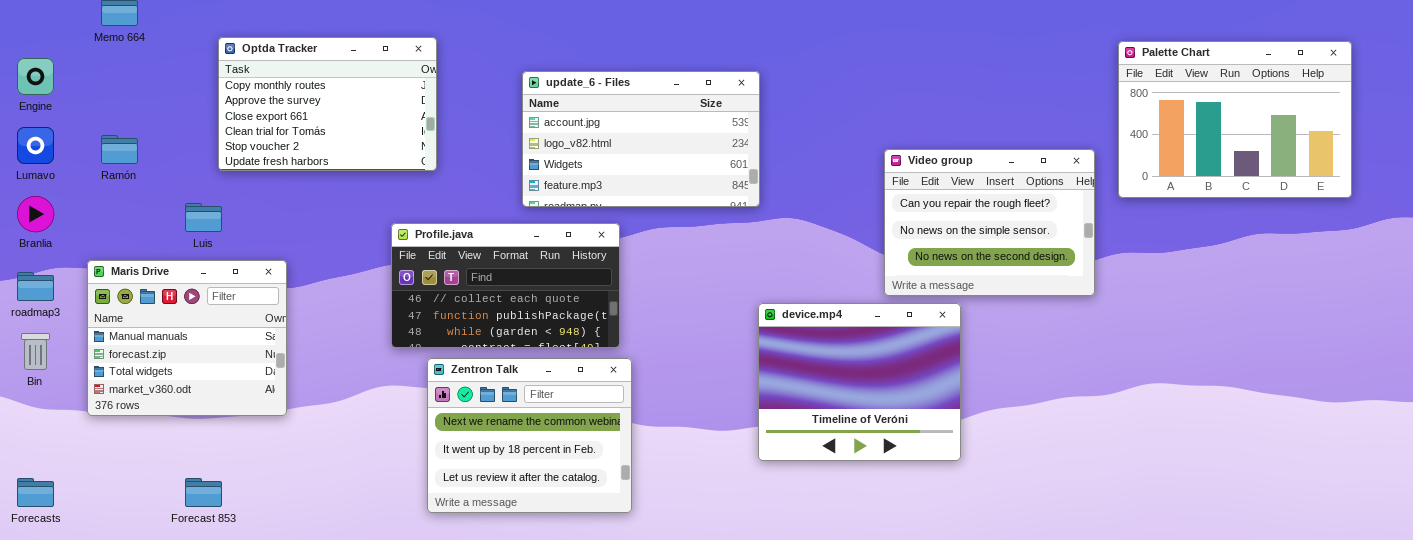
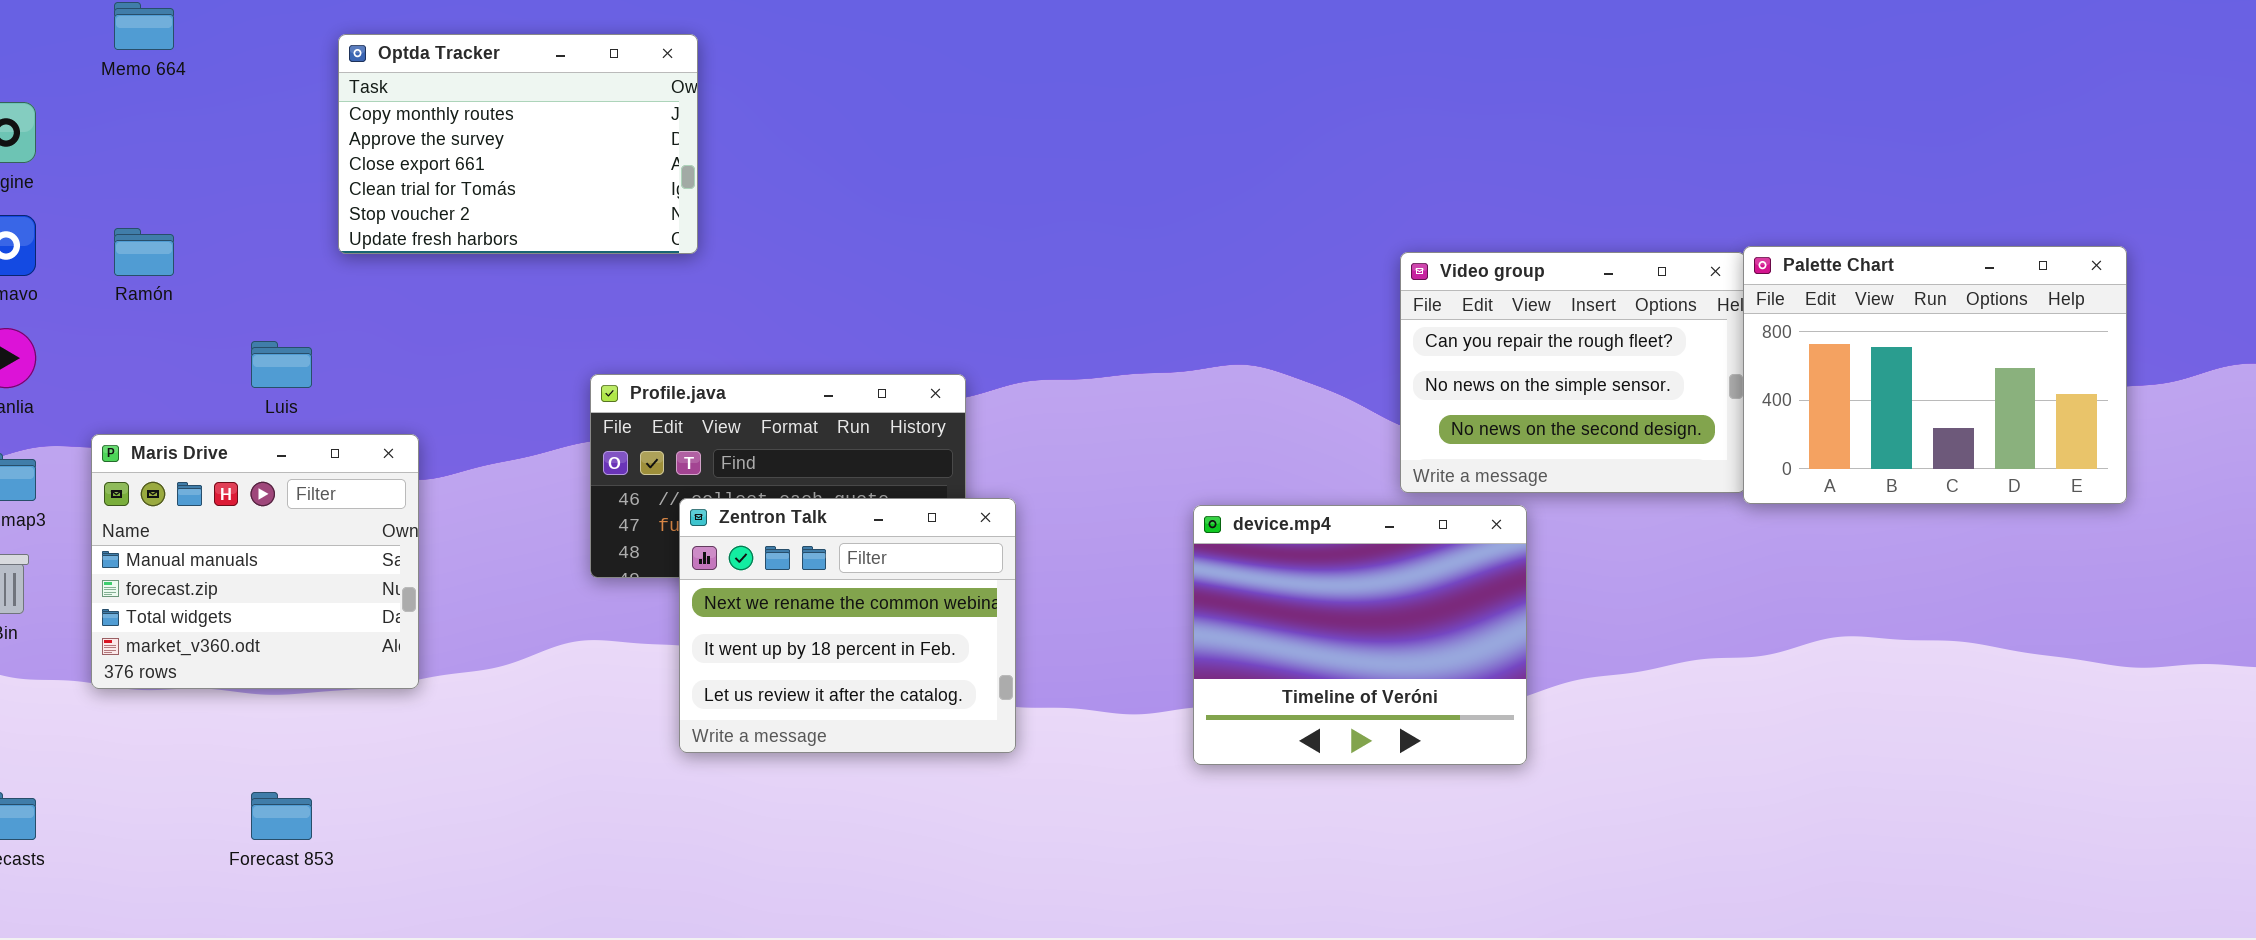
Optda Tracker: [218,37,437,171] -> [338,34,698,254], moved
Palette Chart: [1118,41,1352,198] -> [1743,246,2127,504], moved
update_6 - Files: [522,71,760,207] -> none, closed
Zentron Talk: [427,358,632,513] -> [679,498,1016,753], moved

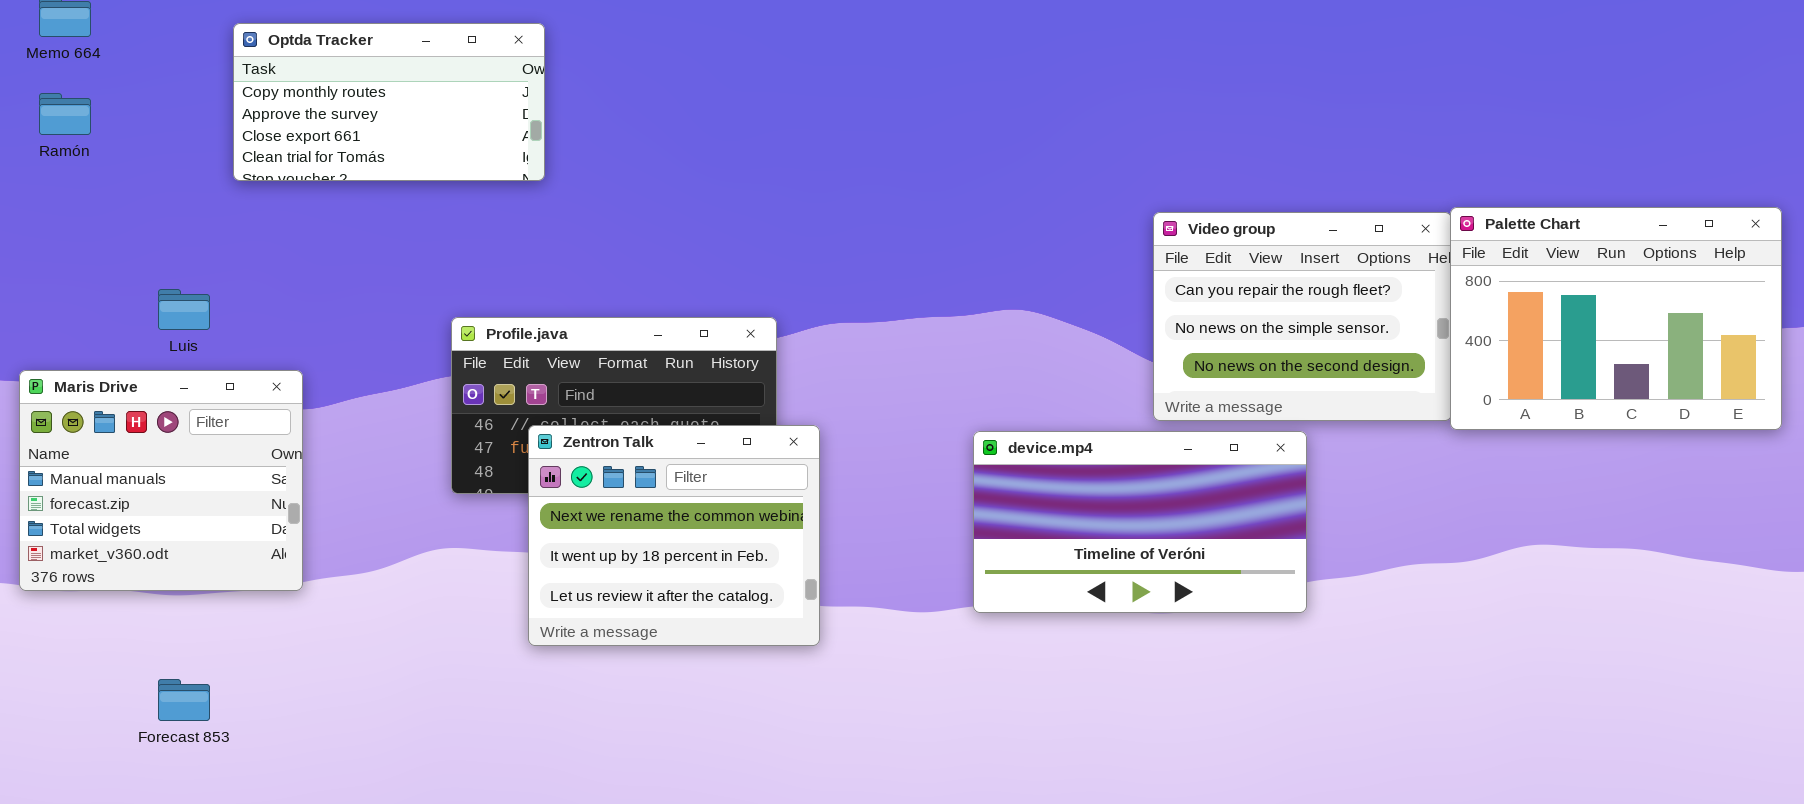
Optda Tracker: [338,34,698,254] -> [233,23,545,181], resized
Ramón: [114,228,174,276] -> [39,93,91,135], moved
device.mp4: [1193,505,1527,765] -> [973,431,1307,613], resized

